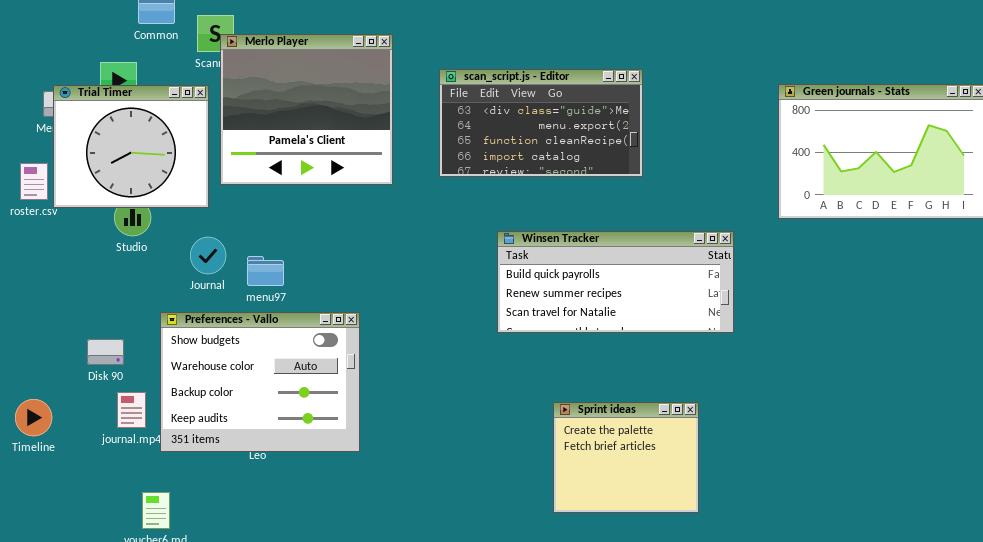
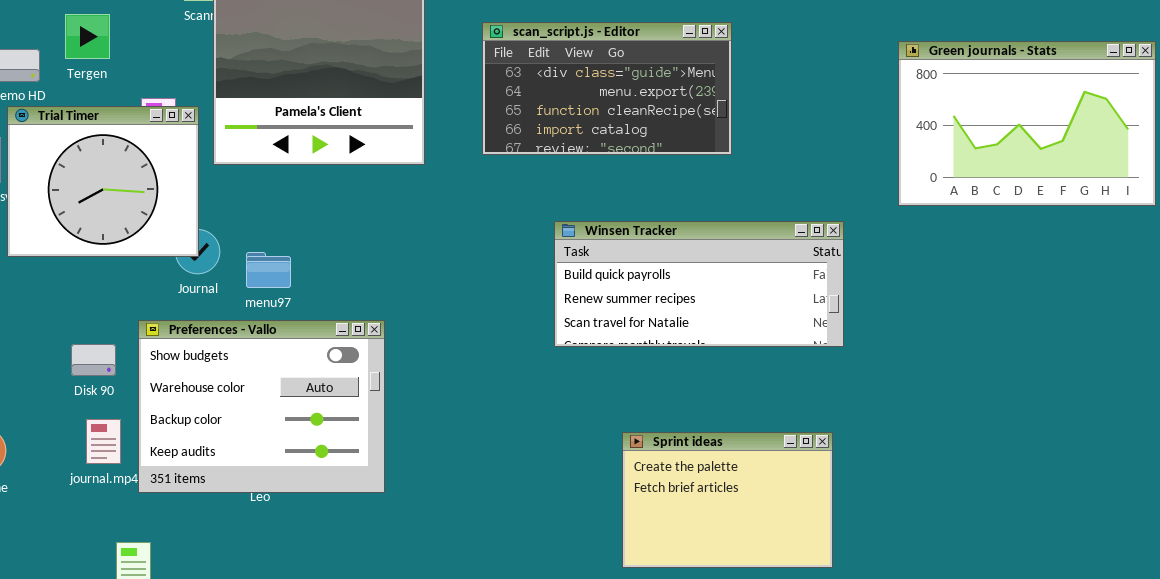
Trial Timer: [53,85,209,208] -> [7,106,199,257], moved
Disk 90: [87,339,124,365] -> [71,344,116,376], moved
Sprint ideas: [553,402,699,513] -> [622,432,833,568], resized

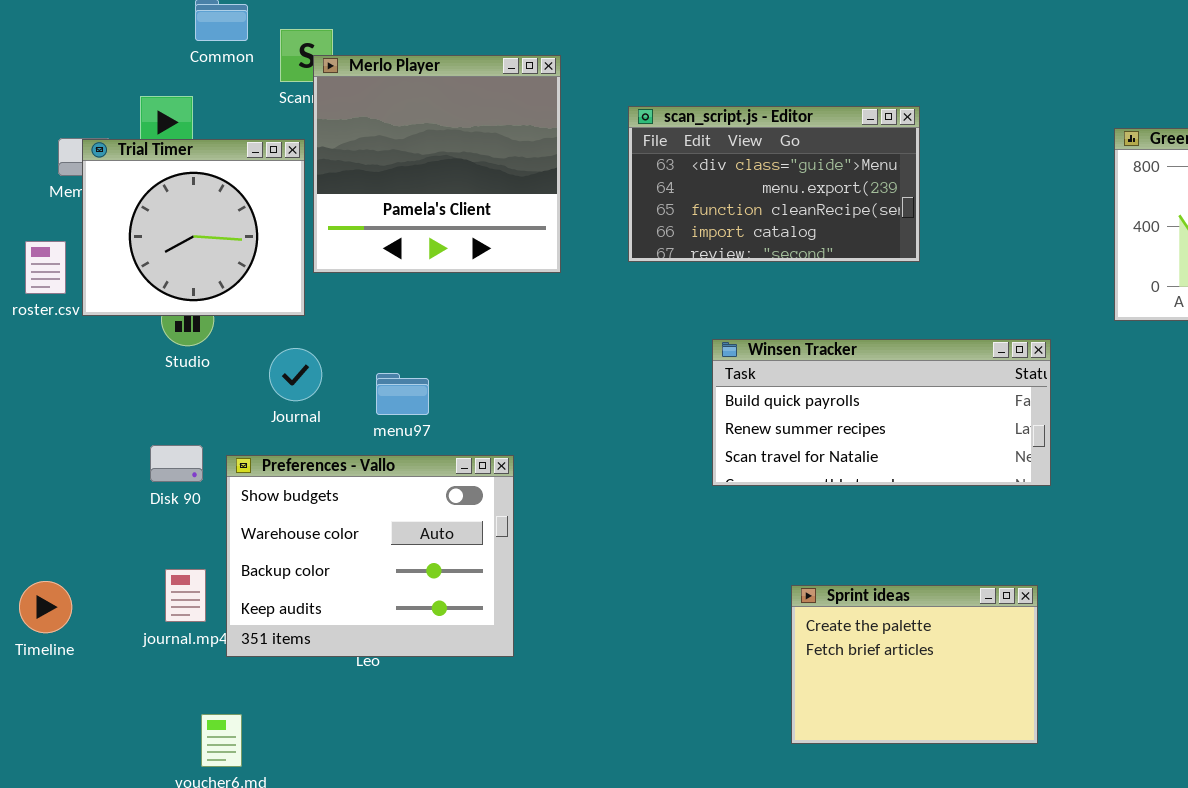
Trial Timer: [7,106,199,257] -> [82,139,305,316], moved
menu97: [246,252,291,288] -> [376,373,429,415], moved
Disk 90: [71,344,116,376] -> [150,445,203,482], moved

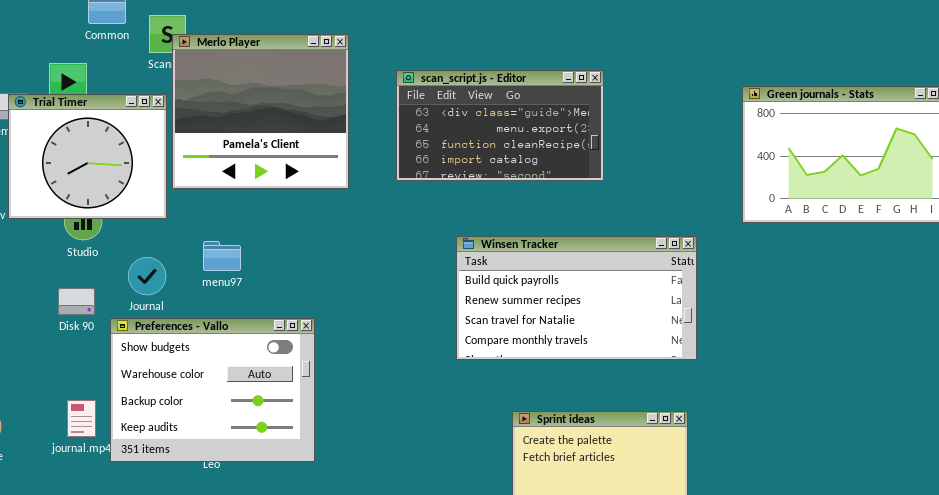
Winsen Tracker: [712,339,1051,486] -> [456,236,697,360], resized
Journal: [269,348,322,401] -> [128,257,166,295], moved
menu97: [376,373,429,415] -> [203,241,241,271], moved
Disk 90: [150,445,203,482] -> [58,288,95,315], moved

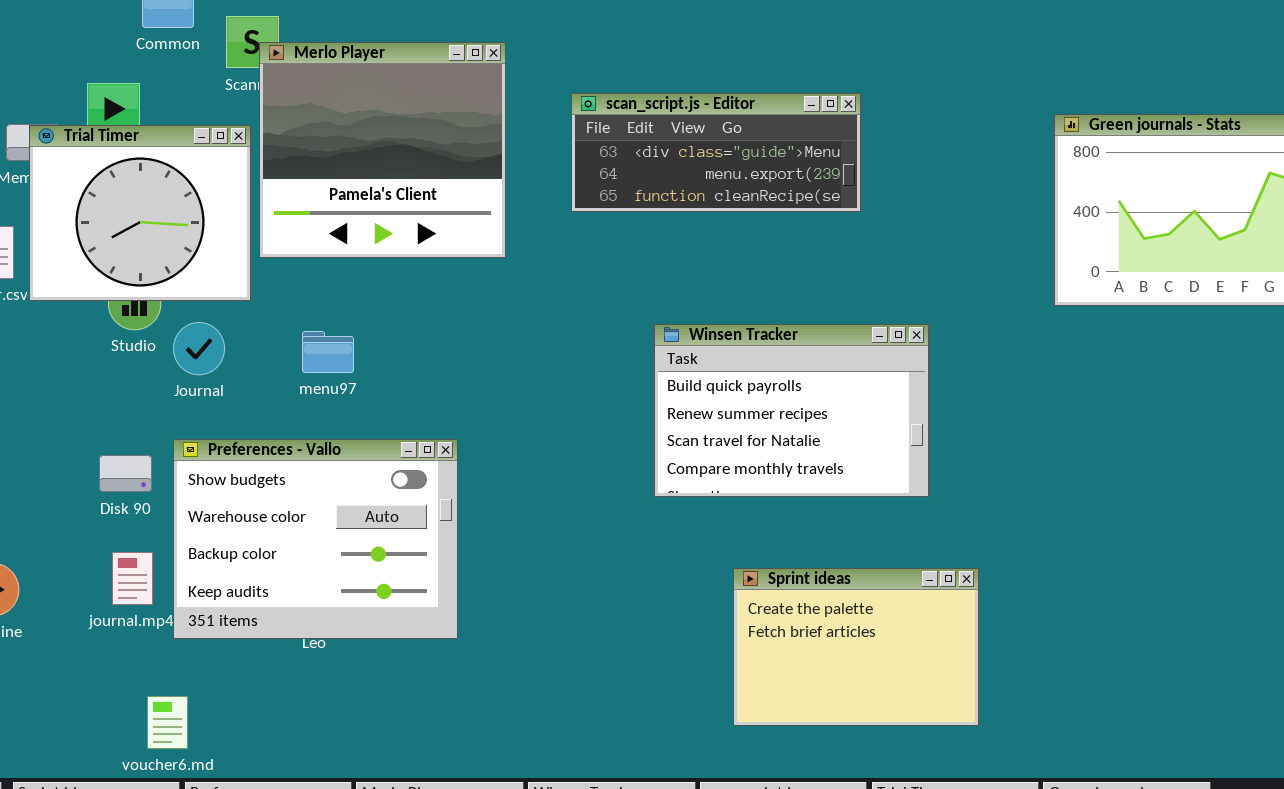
scan_script.js - Editor: [396,70,604,181] -> [571,93,861,212], resized
Winsen Tracker: [456,236,697,360] -> [654,324,929,497], resized
Journal: [128,257,166,295] -> [173,322,225,375], moved
Disk 90: [58,288,95,315] -> [99,455,152,492], moved

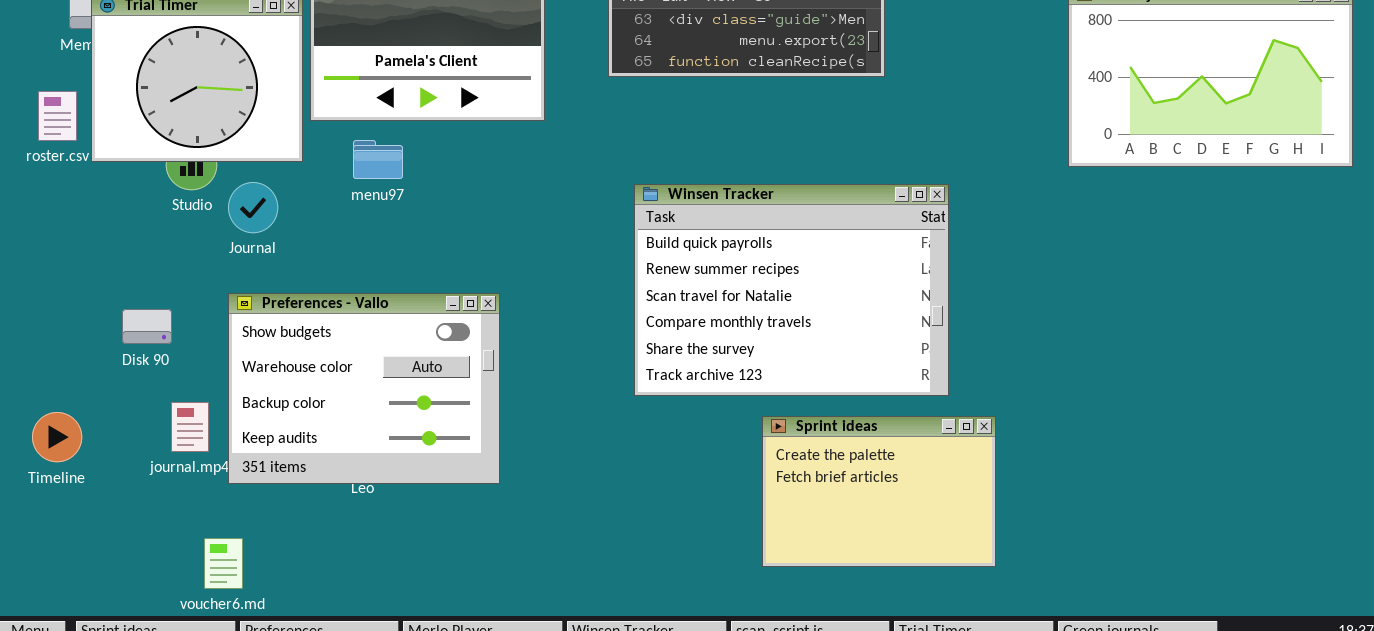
Winsen Tracker: [654,324,929,497] -> [634,184,949,396], resized
menu97: [302,331,354,373] -> [353,140,403,179], moved
Disk 90: [99,455,152,492] -> [122,309,172,344], moved

